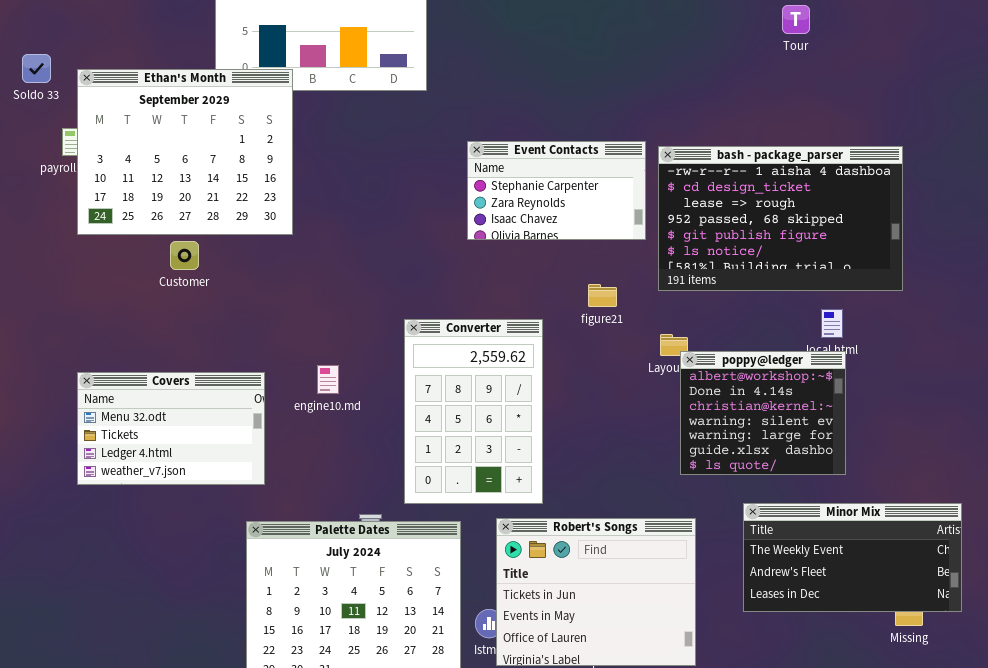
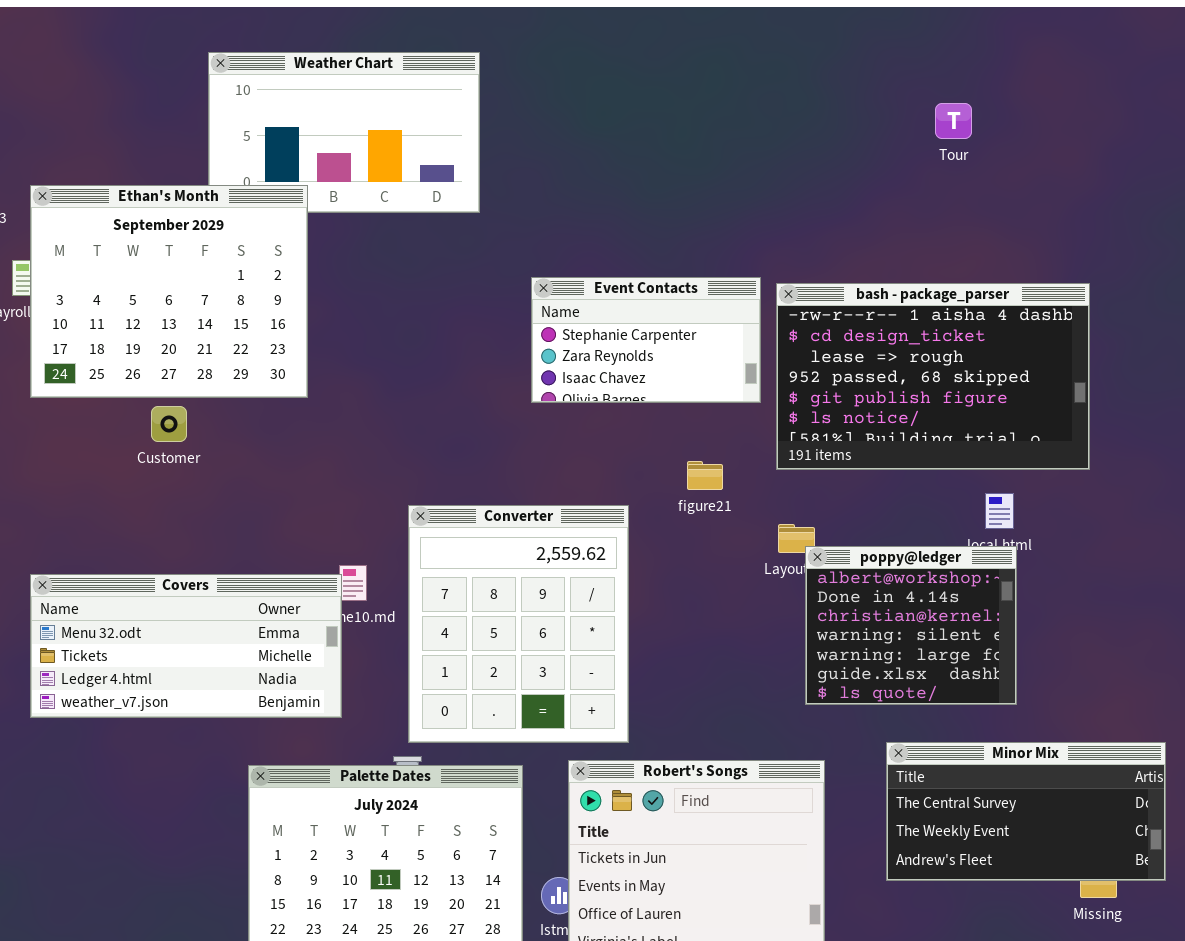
Converter: [404,319,543,504] -> [408,505,629,743], resized
Covers: [77,372,265,485] -> [30,574,342,718], resized
Minor Mix: [743,503,962,612] -> [886,742,1166,881], scrolled up 1 row

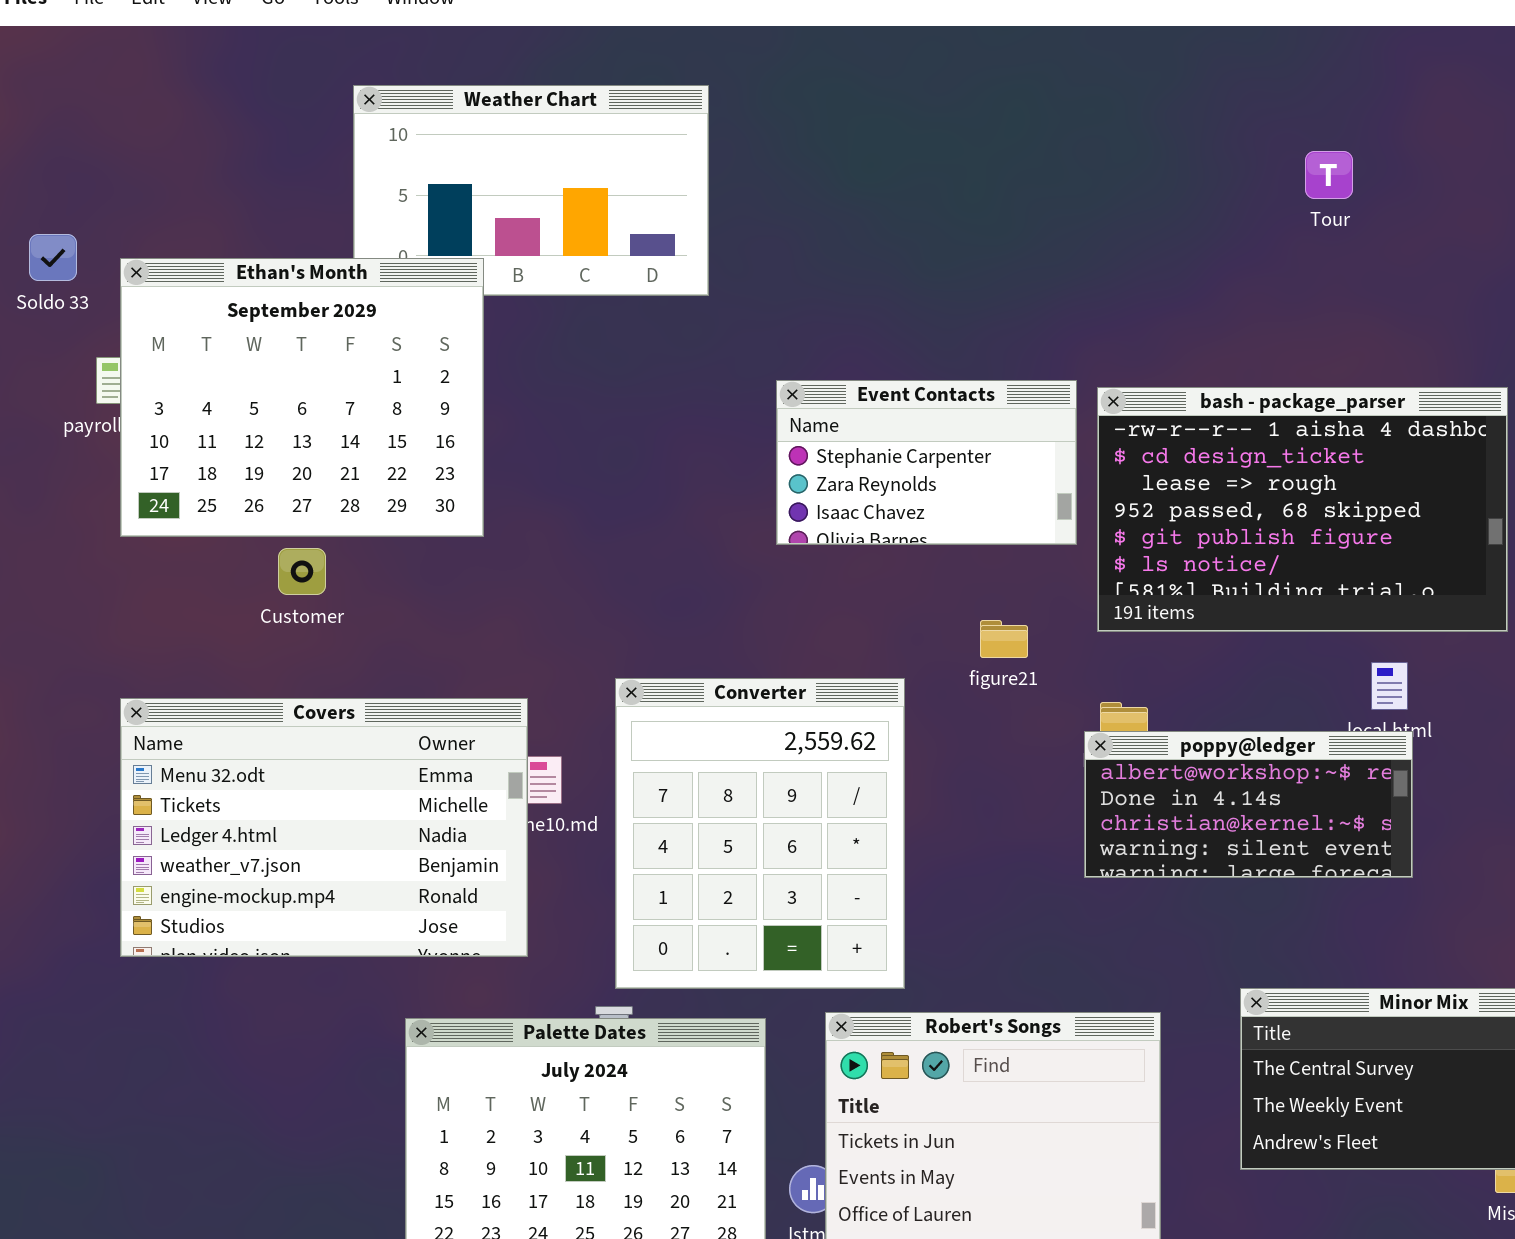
poppy@ledger: [805,546,1017,705] -> [1084,731,1413,878], resized
Covers: [30,574,342,718] -> [120,698,528,957], resized

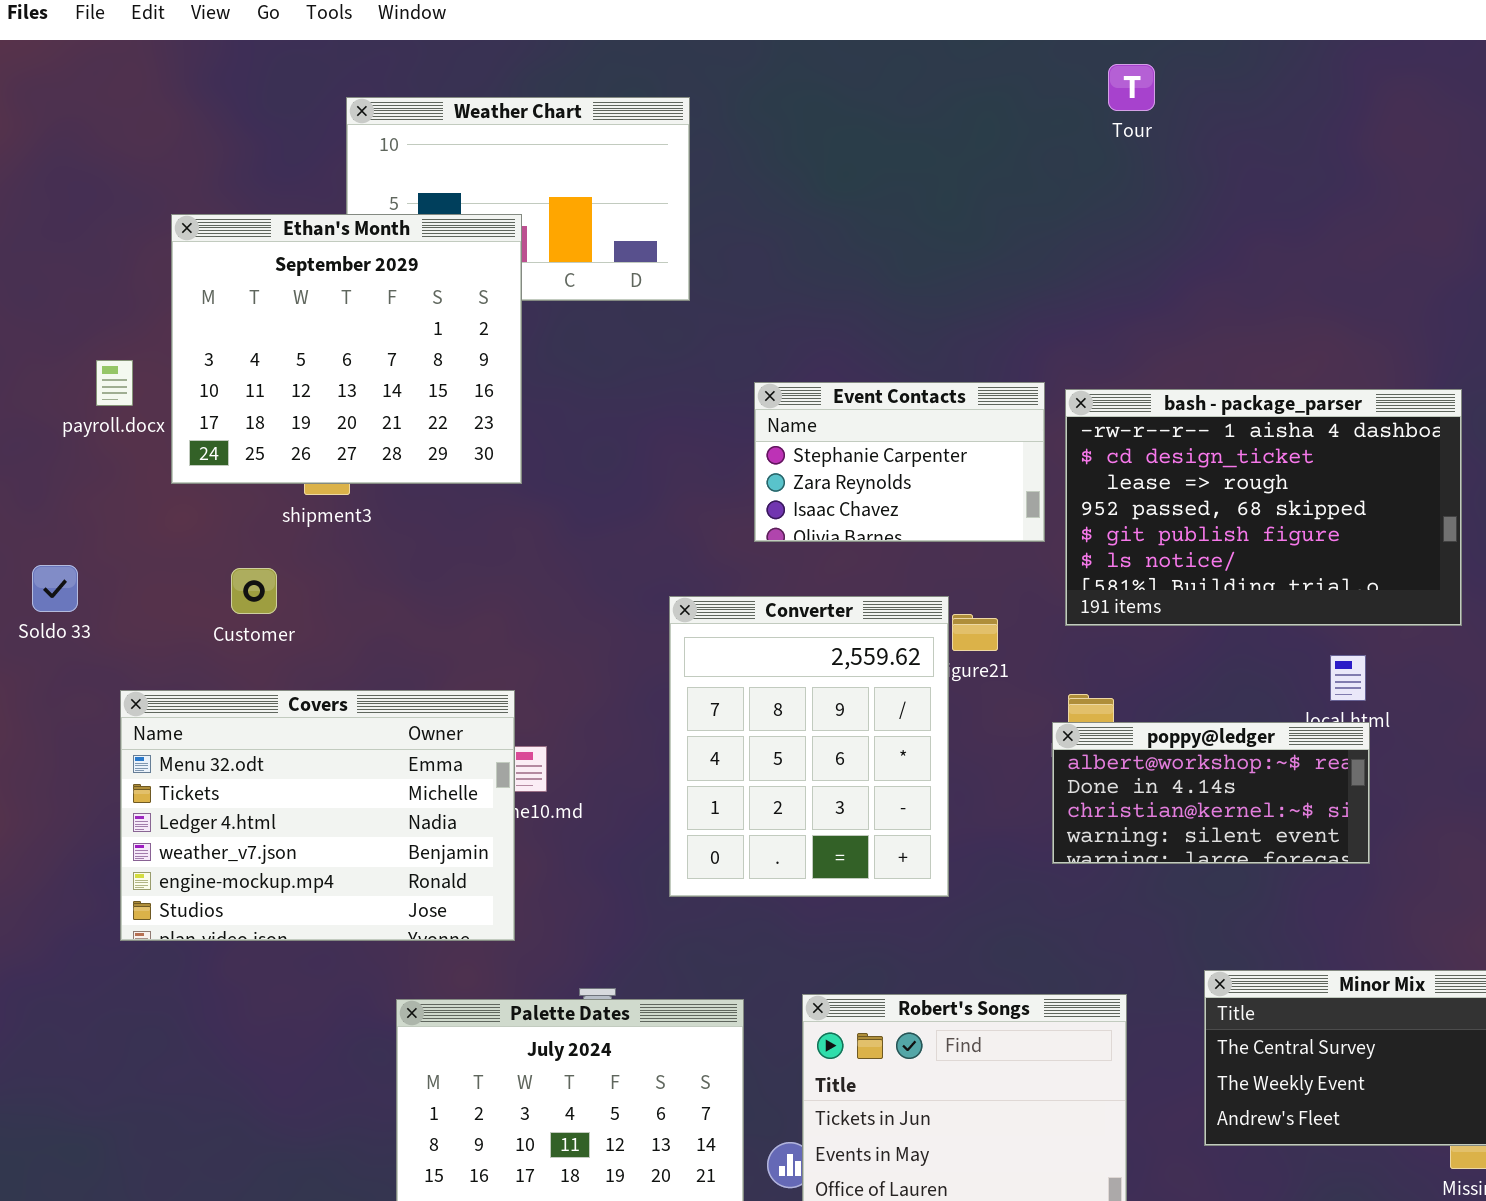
Tour: [1305,151,1353,199] -> [1108,64,1155,111], moved
Soldo 33: [29,234,77,281] -> [32,565,78,612], moved
Ethan's Month: [120,258,484,537] -> [171,214,522,484], moved
Customer: [278,548,326,595] -> [231,568,277,614], moved
Converter: [615,678,905,989] -> [669,596,949,897], moved

